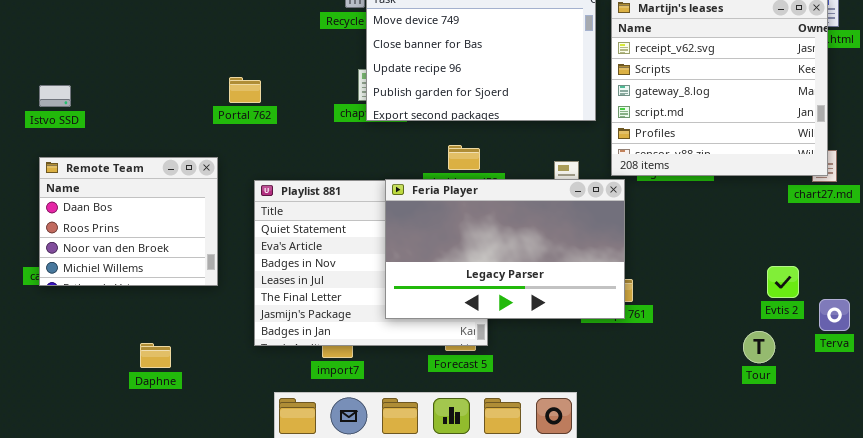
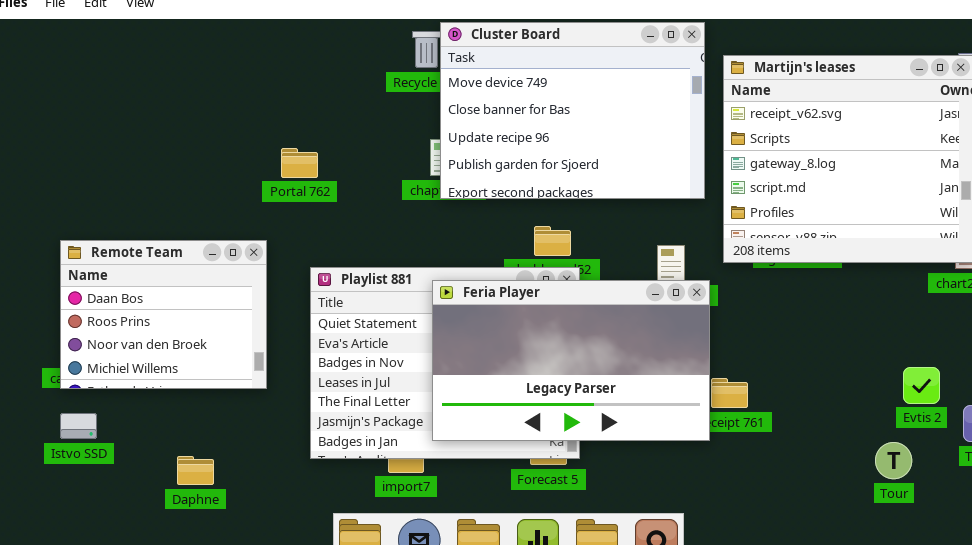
Istvo SSD: [39,85,71,107] -> [60,413,97,439], moved
Feria Player: [385,179,625,319] -> [432,280,710,441], moved

